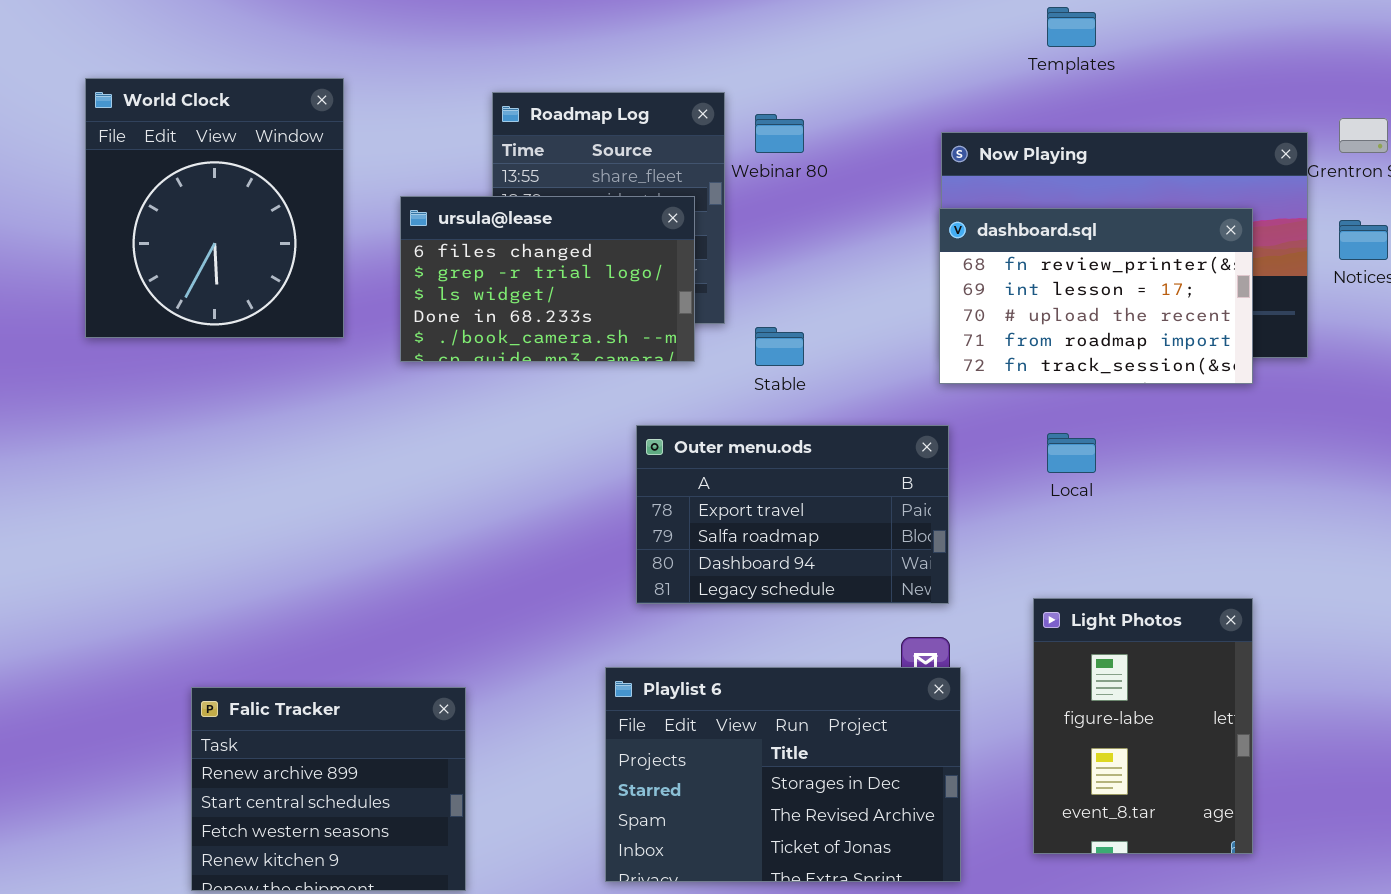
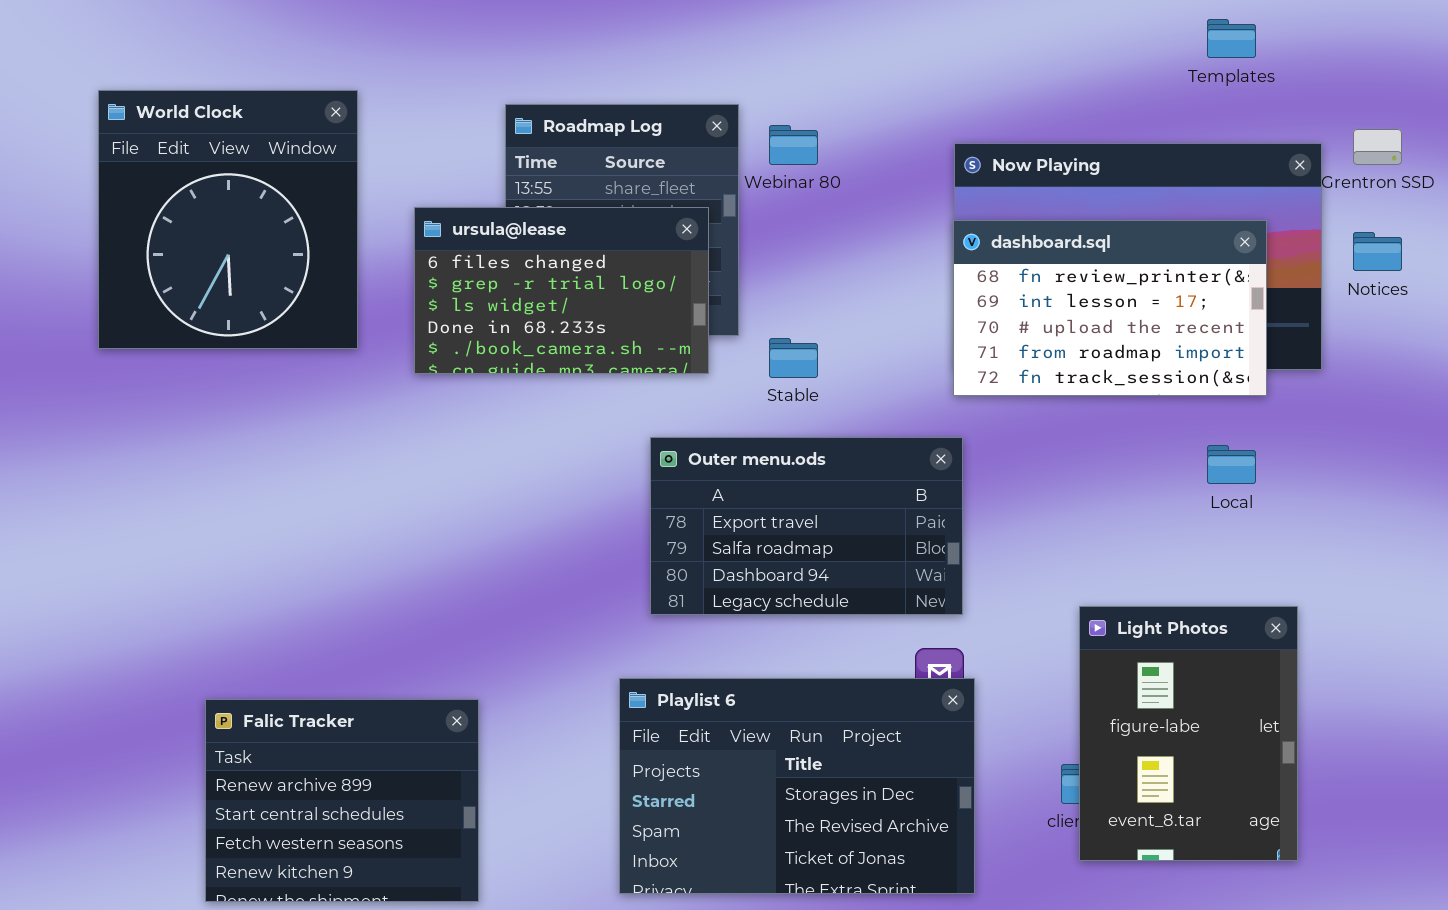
Templates: [1047,7,1096,47] -> [1207,19,1256,58], moved
Local: [1047,433,1096,473] -> [1207,445,1256,484], moved
Light Photos: [1033,598,1253,854] -> [1079,606,1298,861], moved

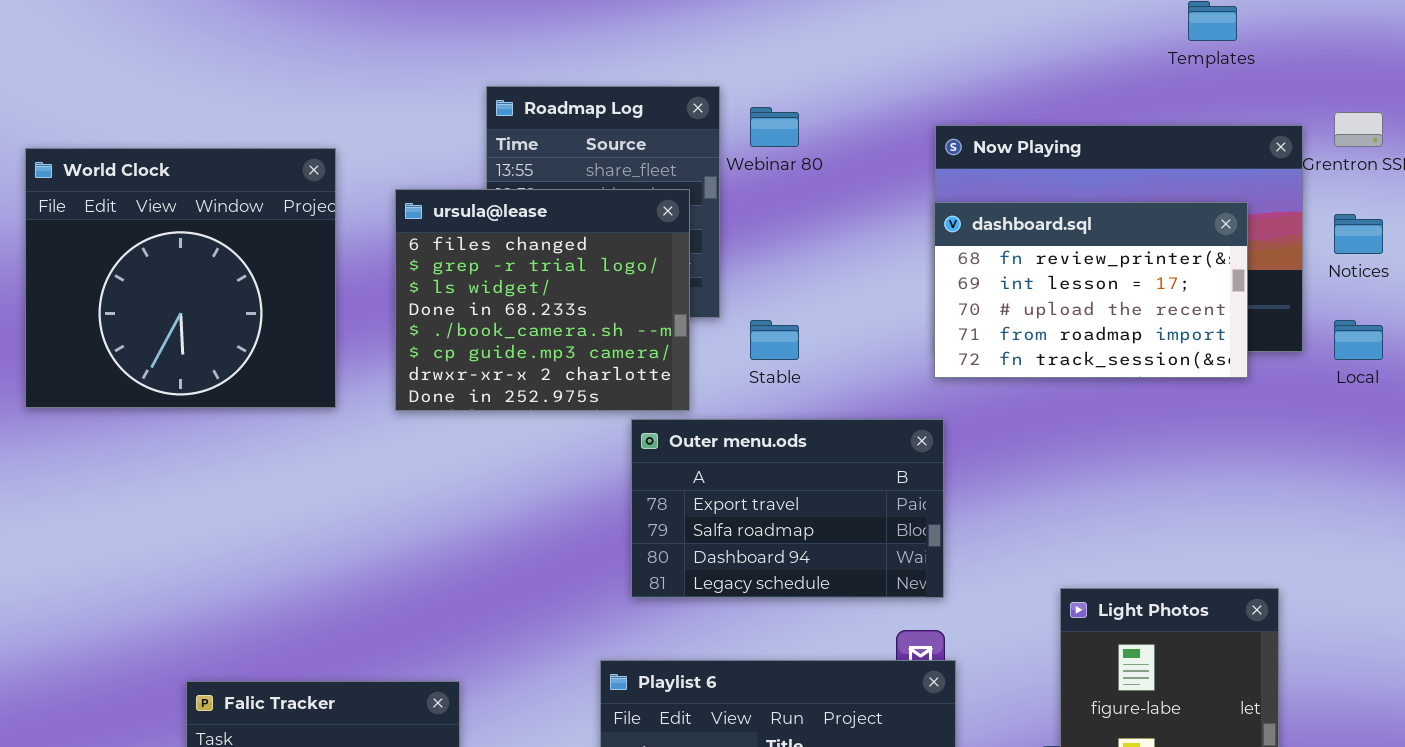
World Clock: [98,90,358,349] -> [25,148,336,408], moved, resized
ursula@lease: [414,207,709,374] -> [395,189,690,411], resized
Local: [1207,445,1256,484] -> [1334,320,1383,360], moved

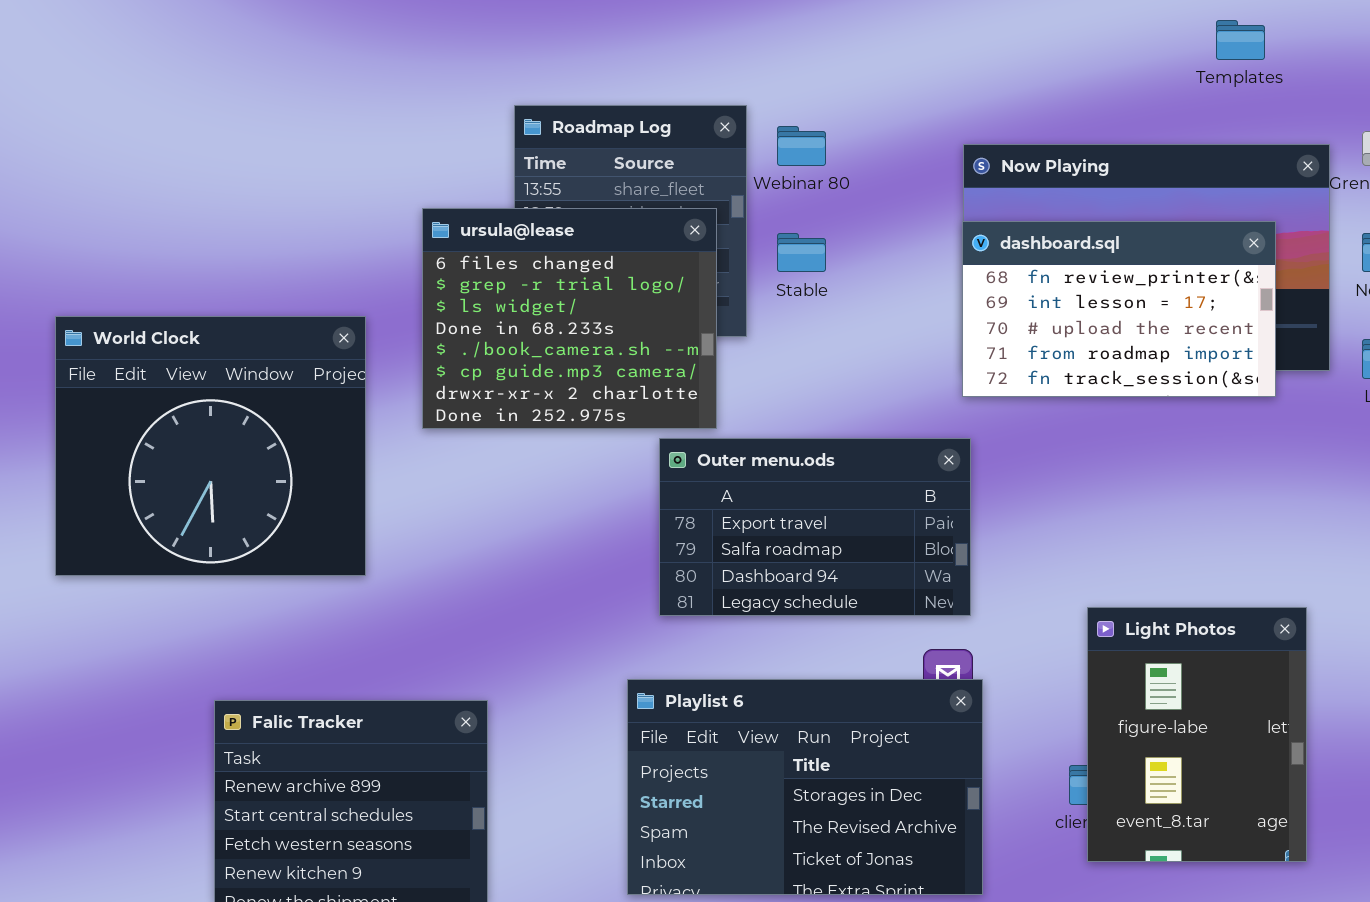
World Clock: [25,148,336,408] -> [55,316,366,576], moved
Stable: [750,320,799,360] -> [777,233,826,272], moved

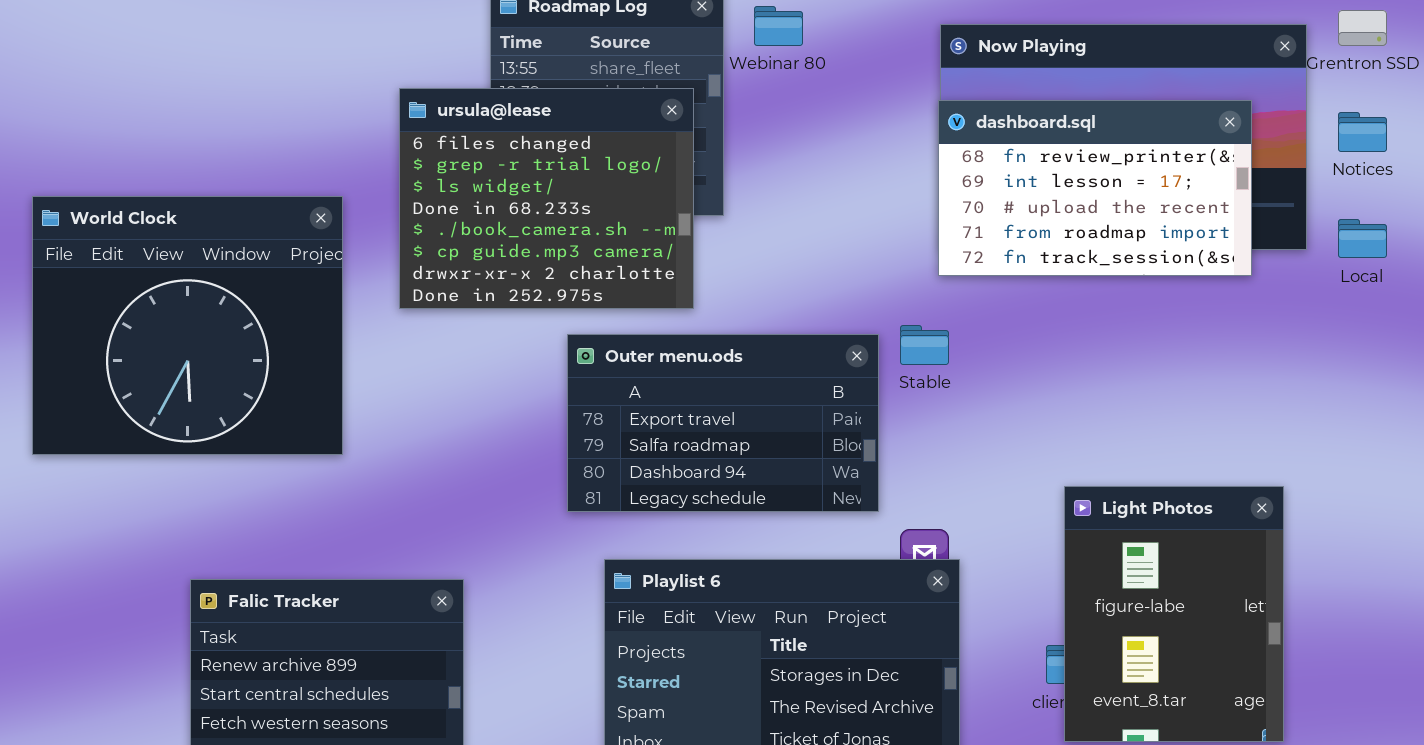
Stable: [777,233,826,272] -> [900,325,949,365], moved
Outer menu.ods: [659,438,971,616] -> [567,334,879,512], moved

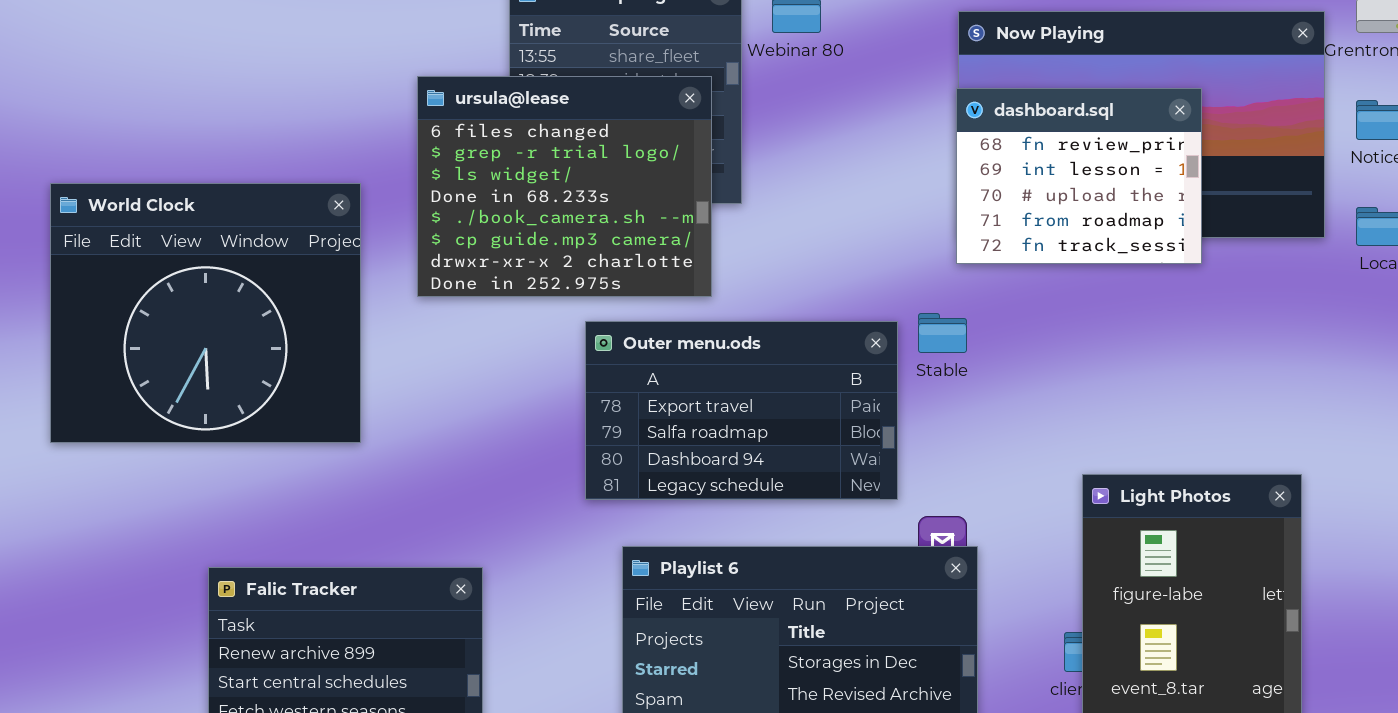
dashboard.sql: [938,100,1252,276] -> [956,88,1202,264], resized

